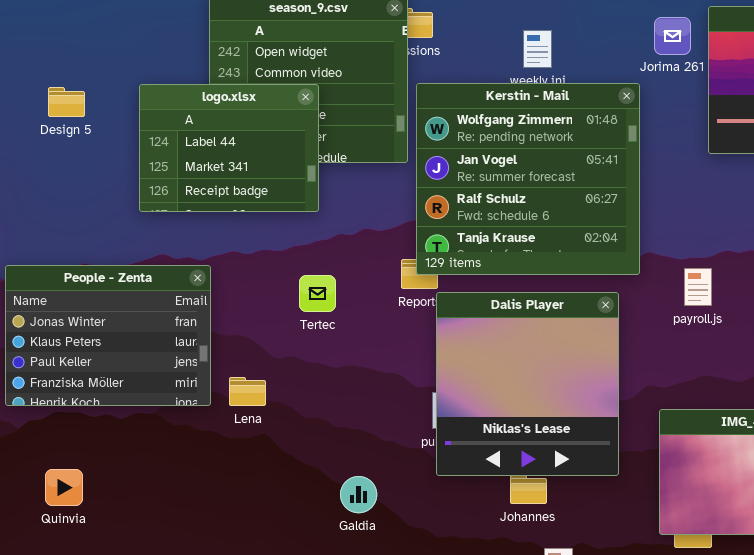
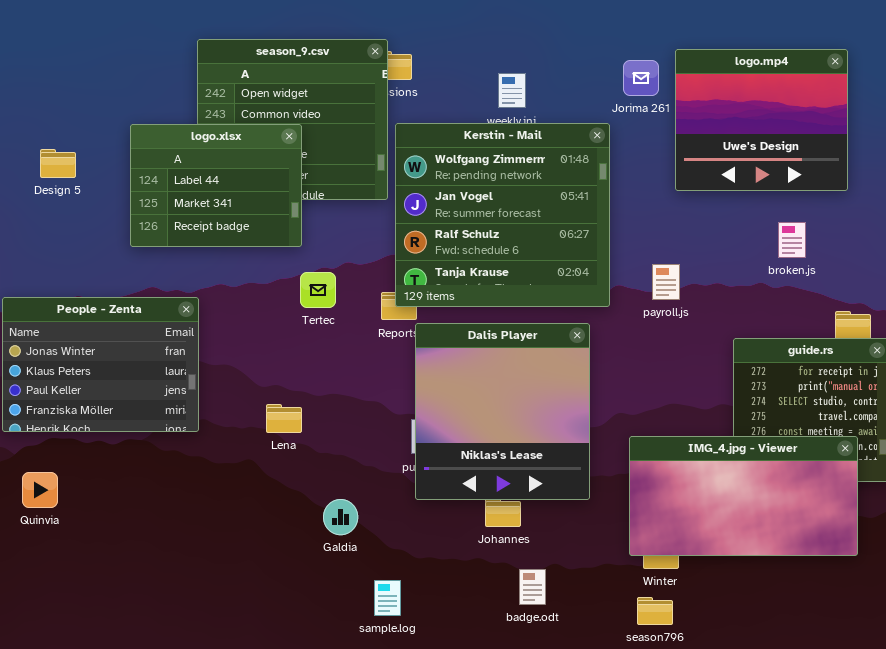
Design 5: [48,87,85,117] -> [40,149,76,178], moved
payroll.js: [684,268,712,306] -> [652,264,680,300], moved
Tertec: [299,275,336,312] -> [300,272,336,308], moved
Lena: [229,377,266,406] -> [266,404,302,433], moved
Quinvia: [45,469,83,506] -> [22,472,58,508], moved

